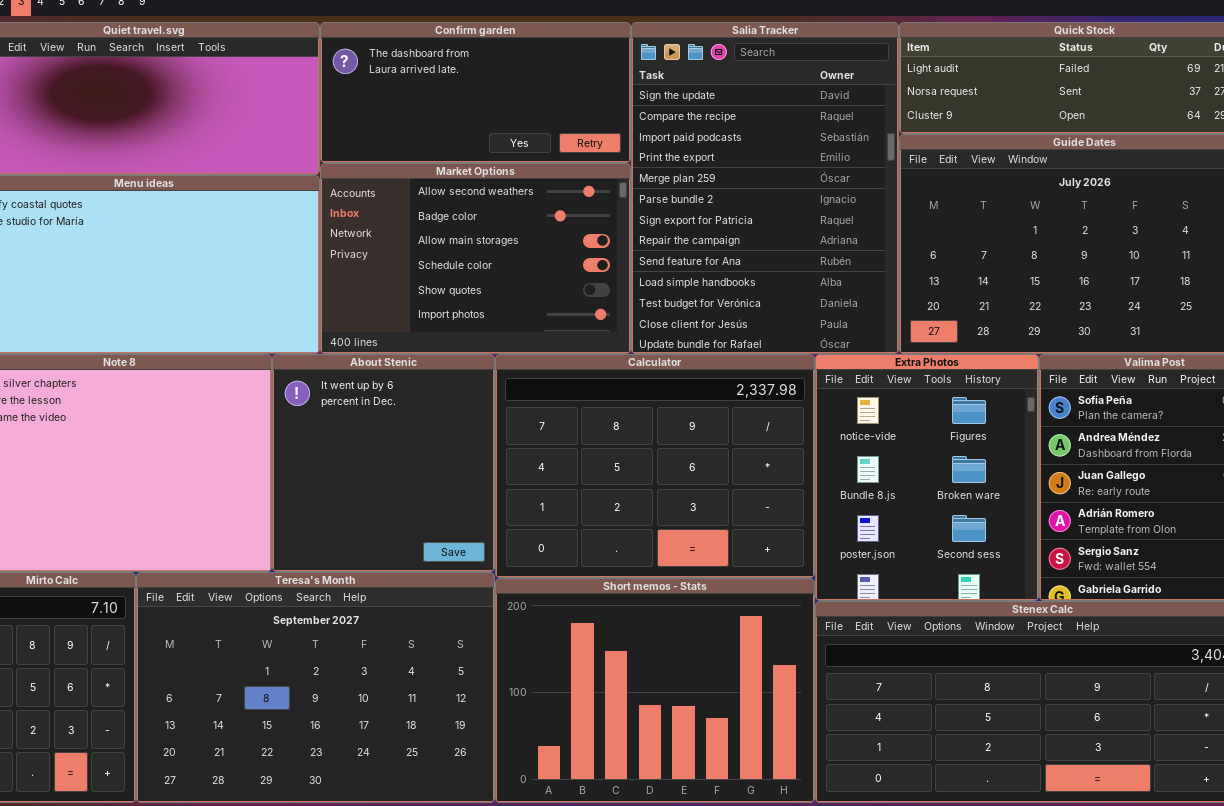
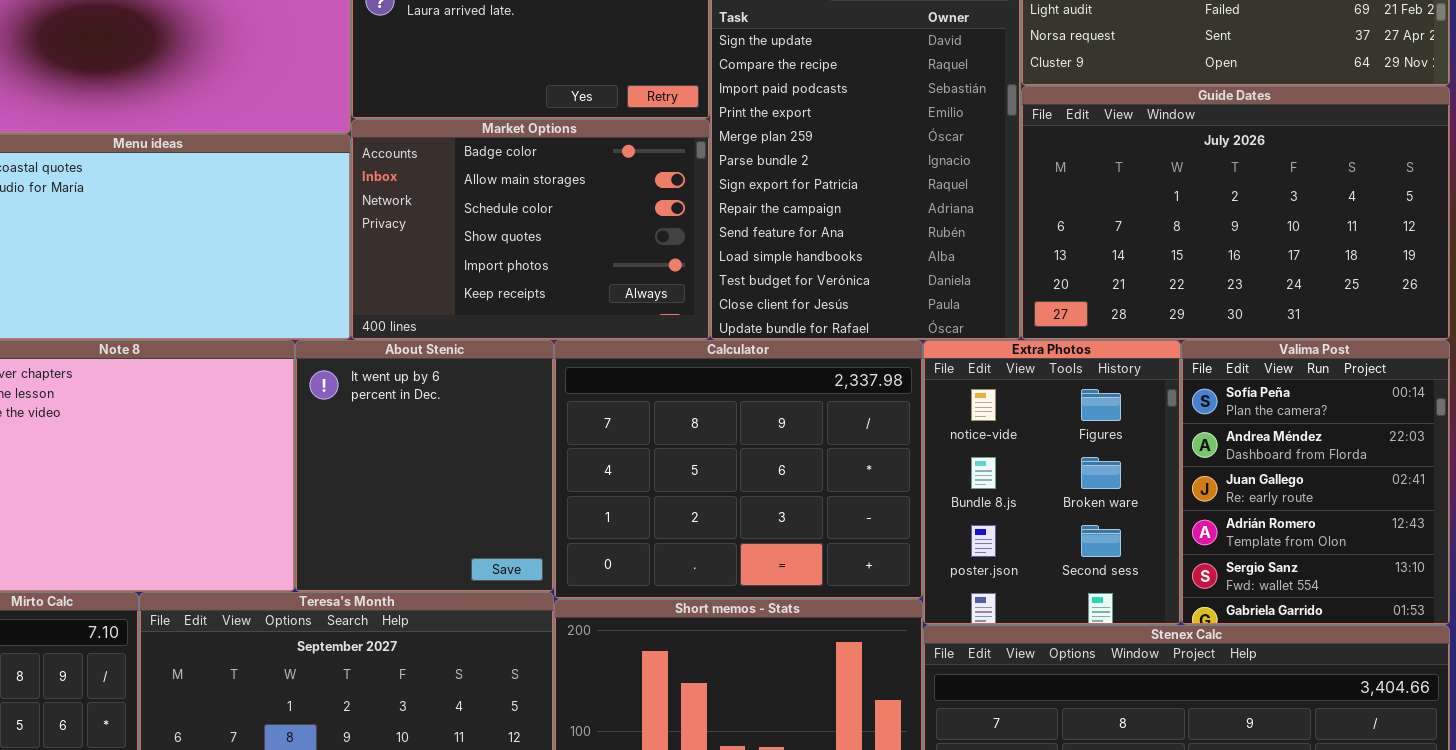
Market Options: [320,163,631,354] -> [351,119,710,340], scrolled down 1 row

